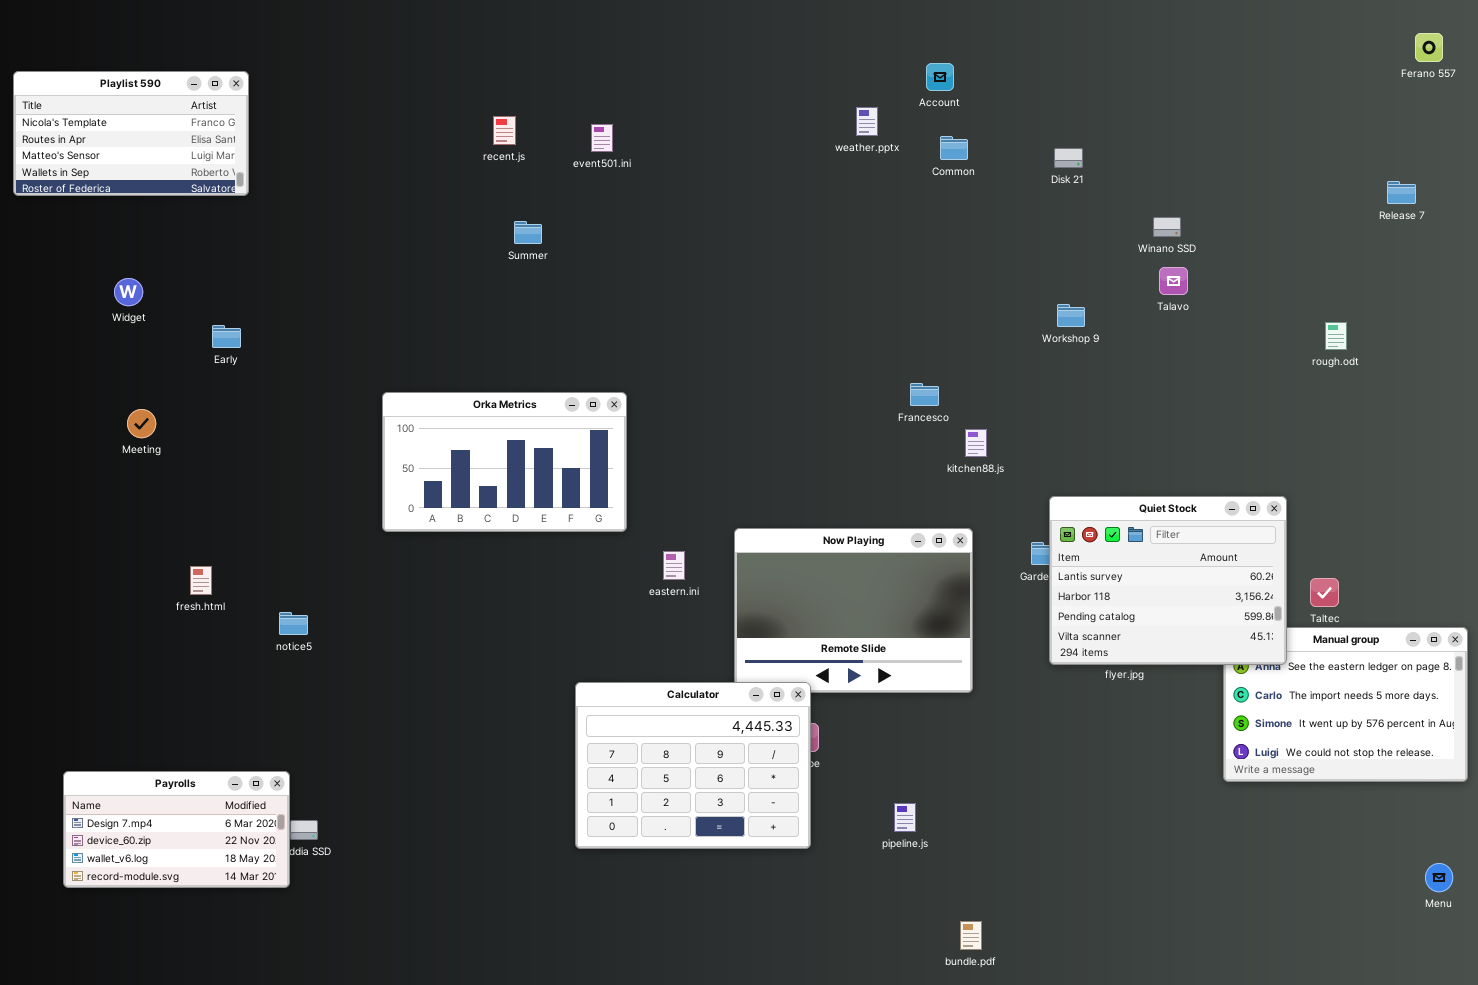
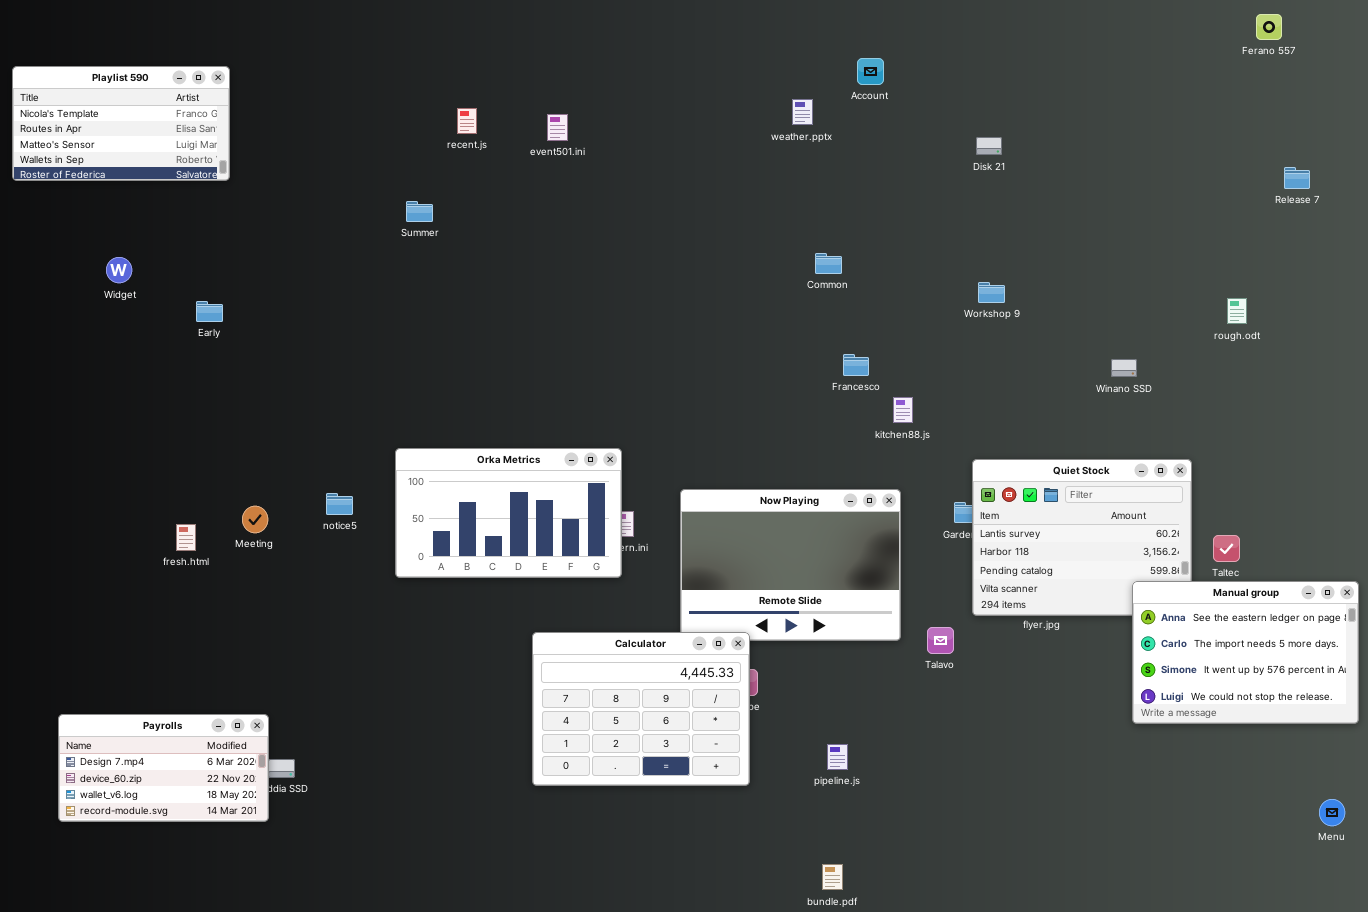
Ferano 557: [1415,33,1443,62] -> [1256,14,1282,40], moved
Common: [940,136,968,160] -> [815,253,842,274], moved
Winano SSD: [1153,217,1181,237] -> [1111,359,1137,377], moved
Summer: [514,221,542,244] -> [406,201,433,222], moved
Talavo: [1159,267,1188,295] -> [927,627,954,654], moved
Orka Metrics: [382,392,627,532] -> [395,448,622,578], moved
Meeting: [127,409,156,438] -> [242,506,268,533], moved
notice5: [279,612,308,635] -> [326,493,353,515], moved
Manual group: [1223,627,1468,782] -> [1132,581,1359,724], raised
bundle.pdf: [960,921,982,950] -> [822,864,843,890], moved

